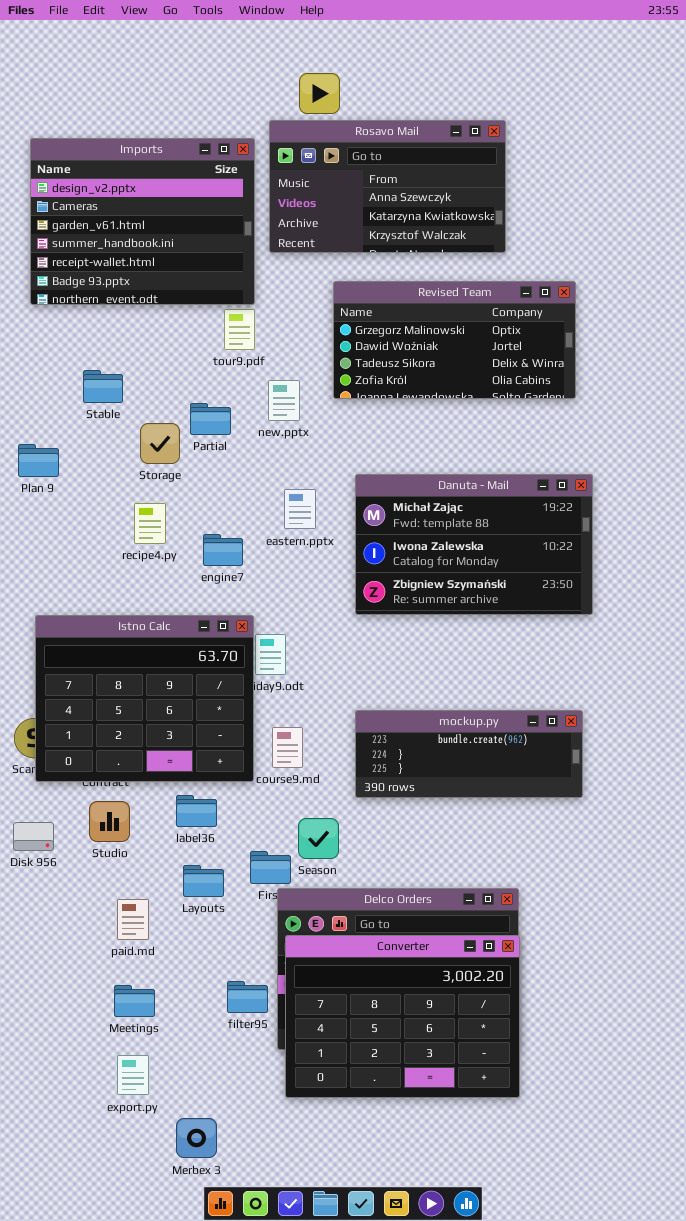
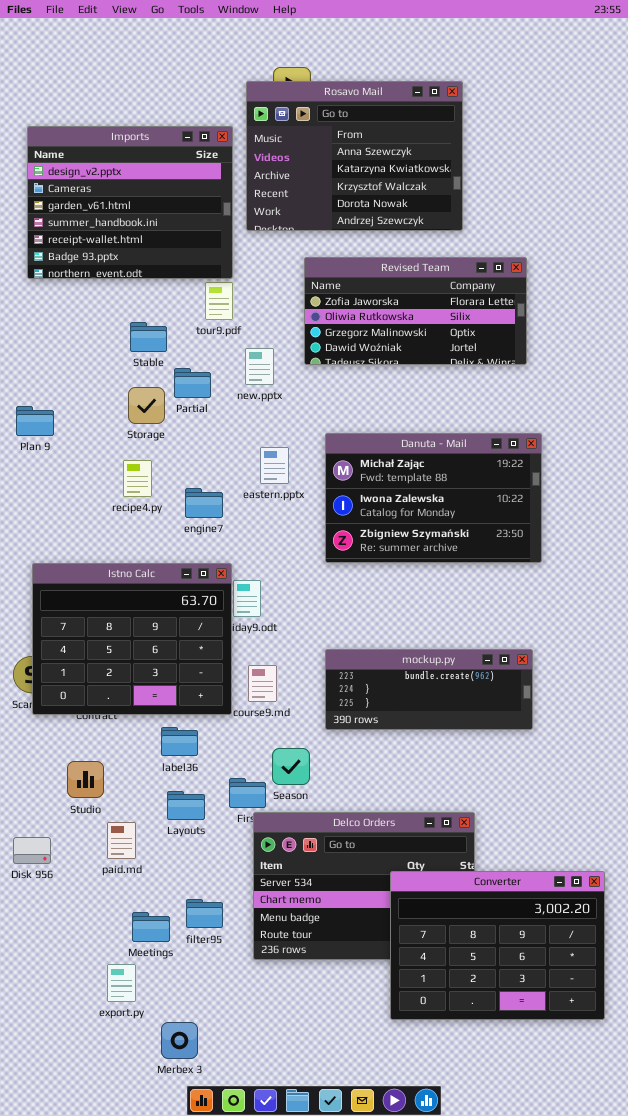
Rosavo Mail: [269,120,506,253] -> [246,81,463,231], resized
Revised Team: [333,281,576,399] -> [304,257,527,365], scrolled up 2 rows
Stable: [83,370,123,403] -> [130,322,167,352], moved
Studio: [89,801,130,842] -> [67,761,104,798], moved
Disk 956: [13,822,54,851] -> [13,837,51,864], moved
Converter: [285,935,520,1098] -> [390,871,605,1020], moved
filter95: [227,981,268,1013] -> [186,899,223,928], moved
Meetings: [114,985,155,1017] -> [132,912,170,942], moved

